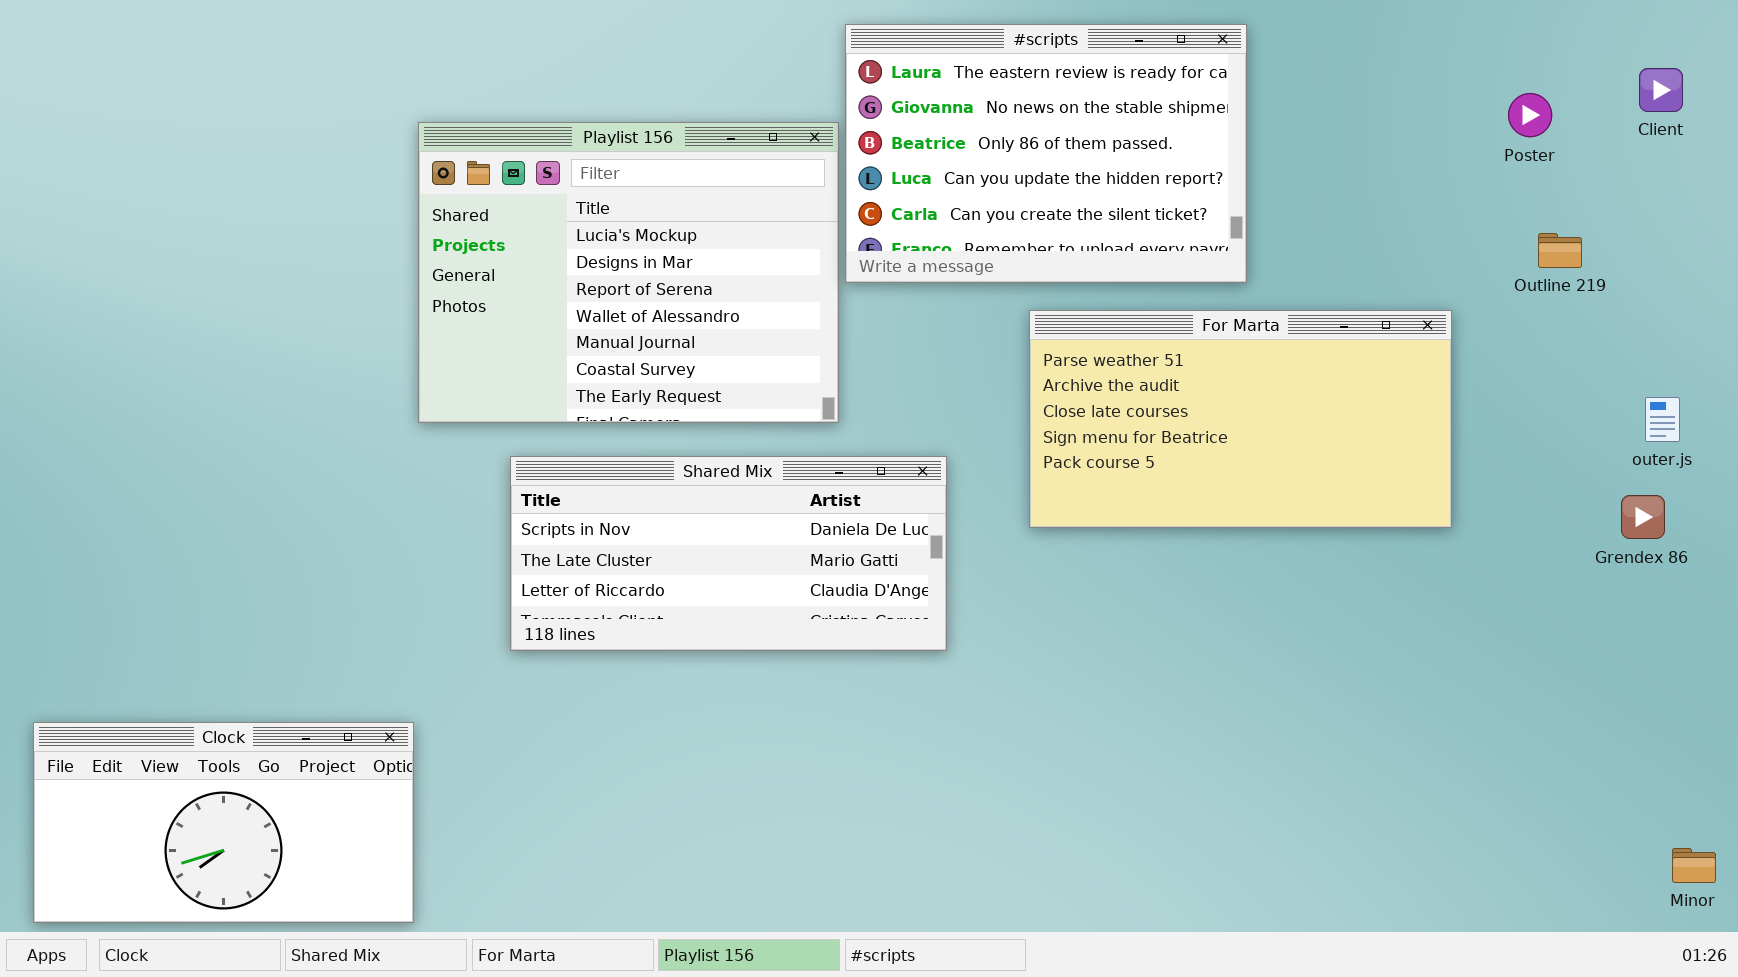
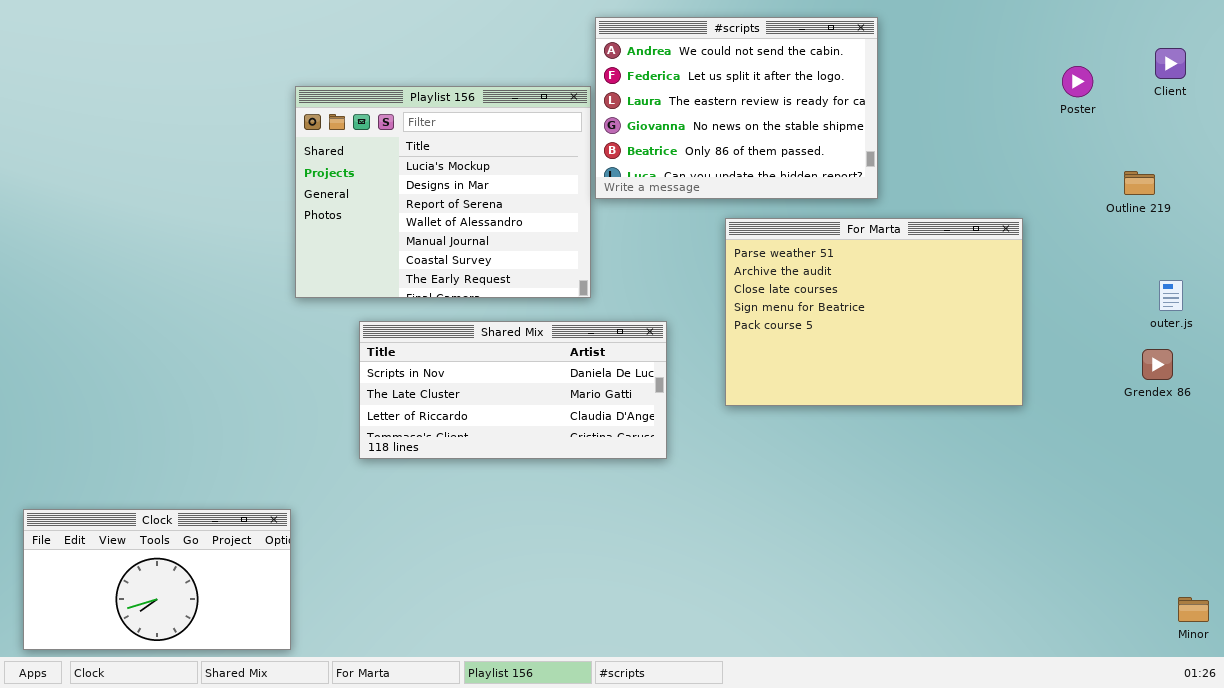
#scripts: [845,24,1247,283] -> [595,17,878,199], scrolled up 2 rows
Outline 219: [1538,233,1582,268] -> [1124,171,1155,195], moved
For Marta: [1029,310,1452,528] -> [725,218,1023,406], resized

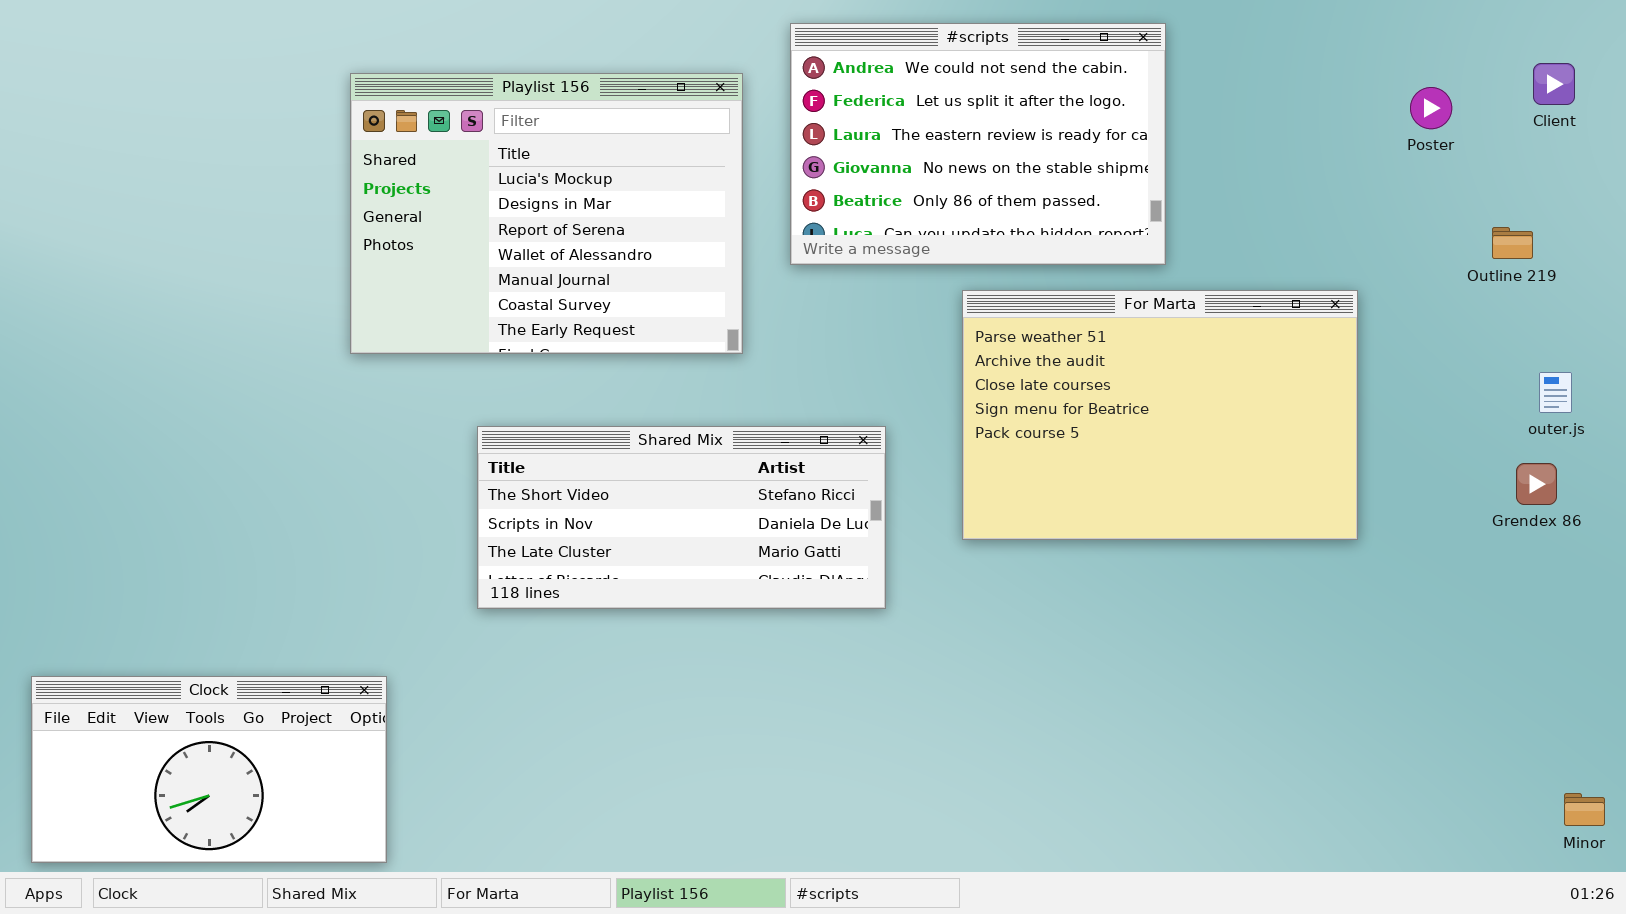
Playlist 156: [295,86,591,298] -> [350,73,743,354], moved
Shared Mix: [359,321,667,459] -> [477,426,886,609], scrolled up 1 row

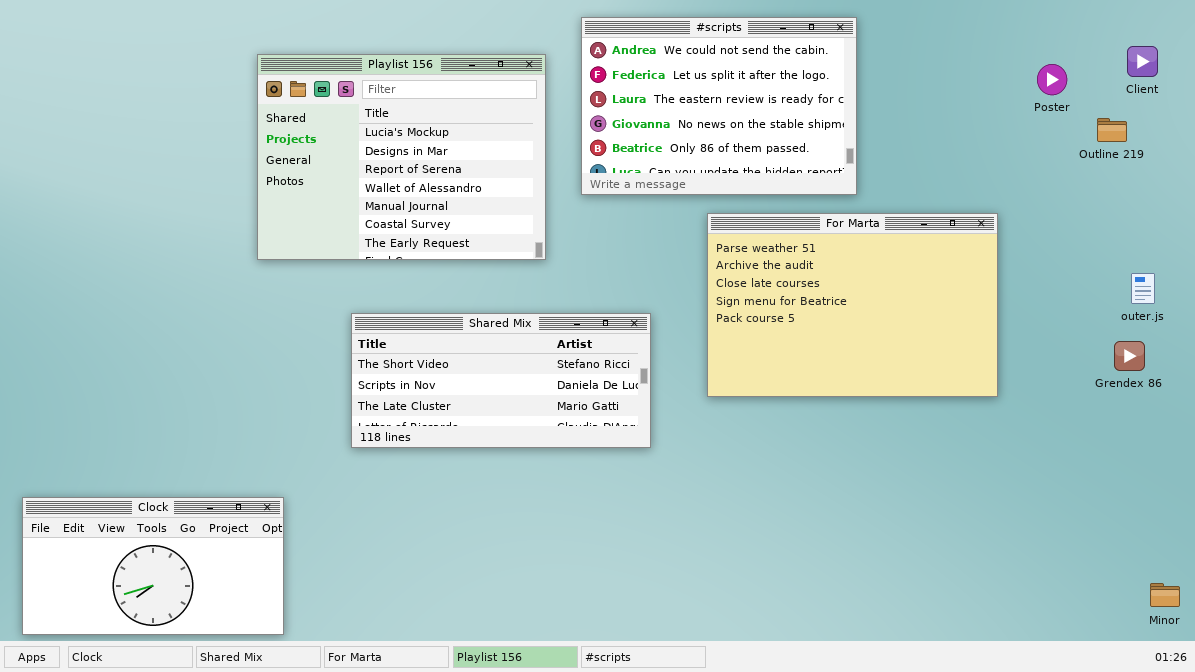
Outline 219: [1492,227,1533,259] -> [1097,118,1127,142], moved

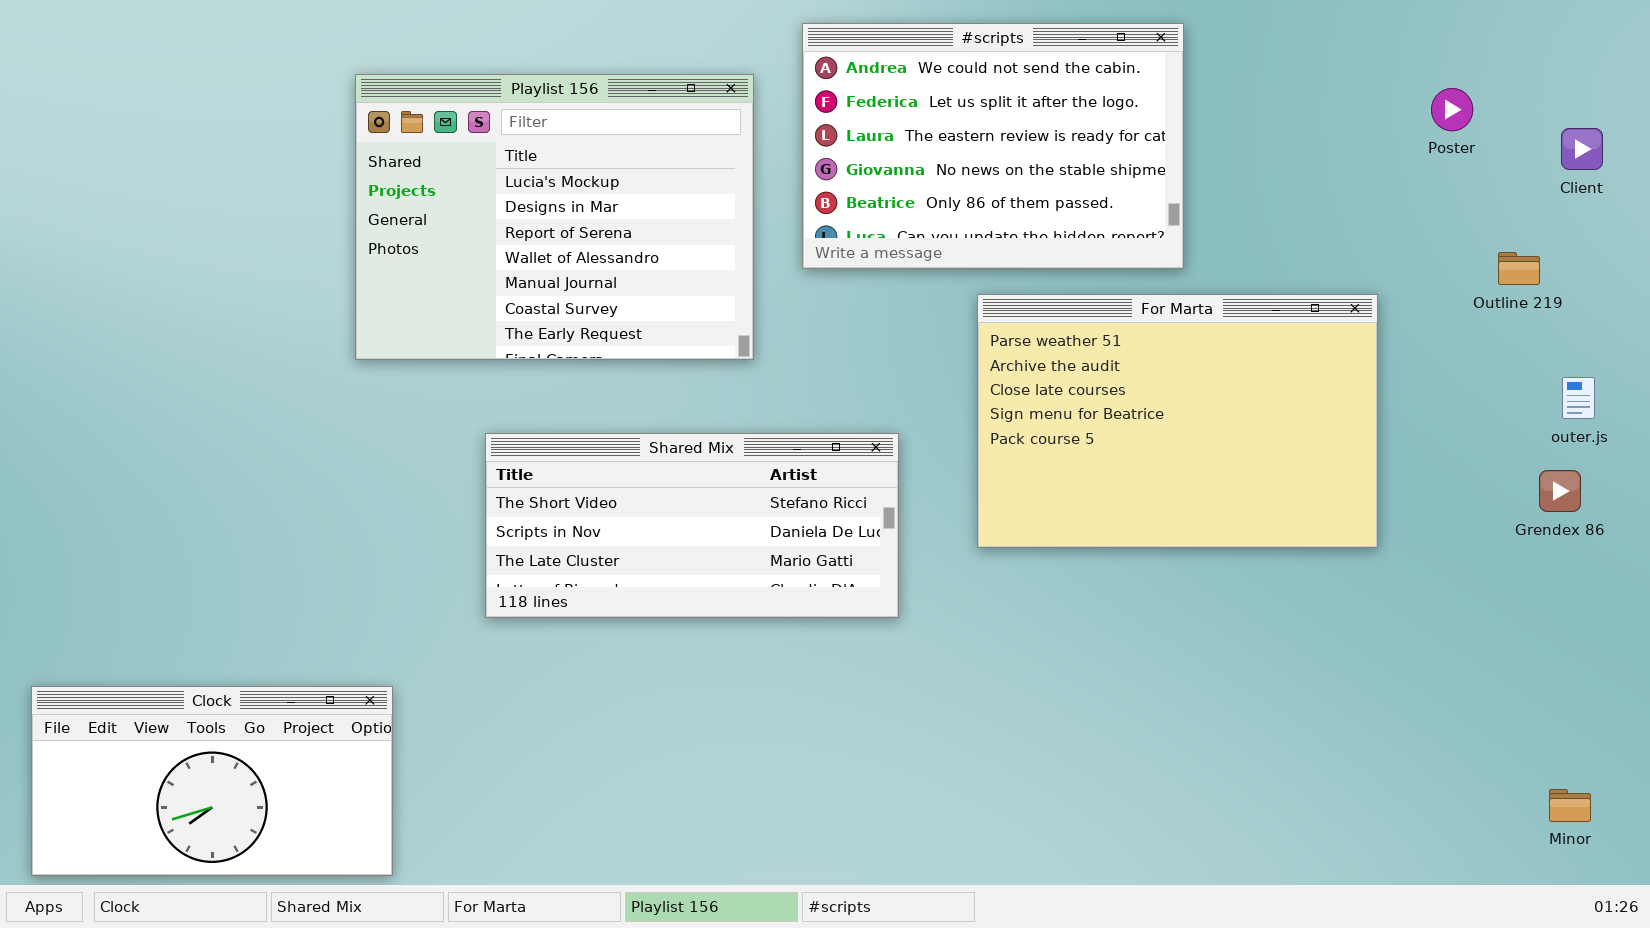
Client: [1127,46,1158,77] -> [1561,128,1603,170], moved
Outline 219: [1097,118,1127,142] -> [1498,252,1540,285], moved
Minor: [1150,583,1180,607] -> [1549,789,1591,822], moved

